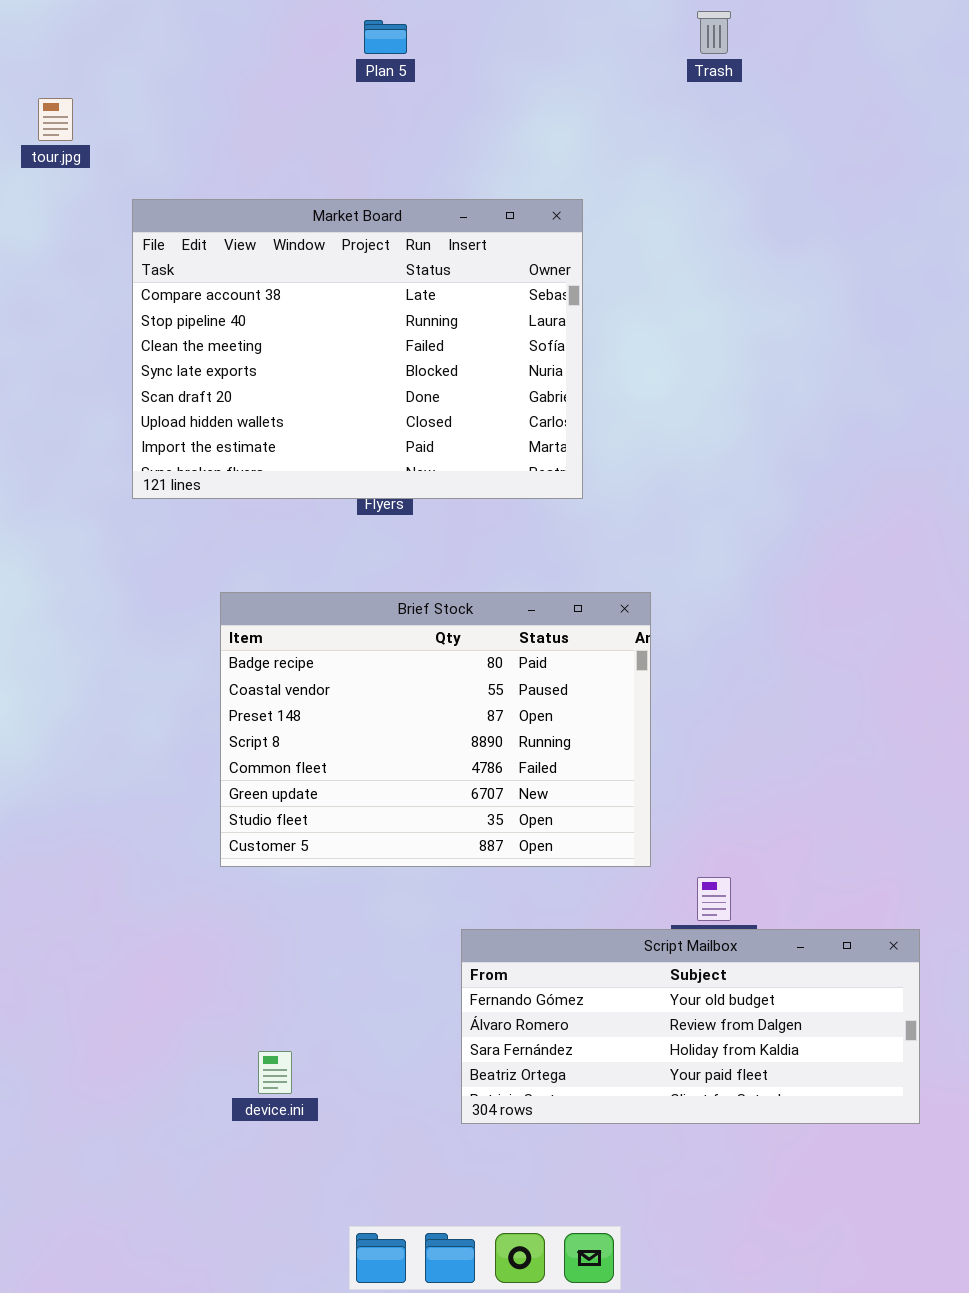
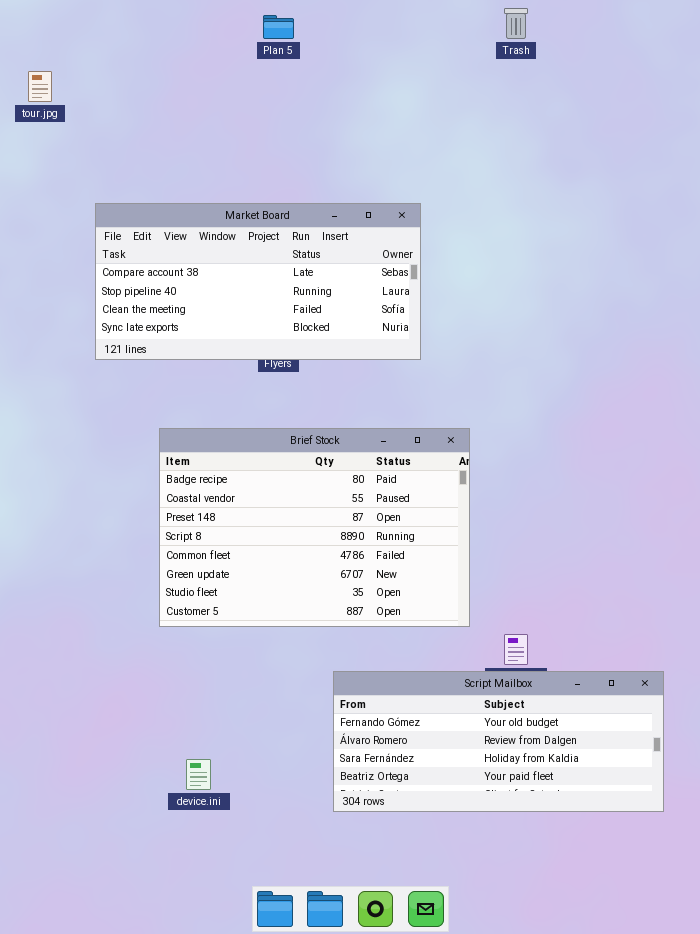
Market Board: [132,199,583,499] -> [95,203,421,360], resized

